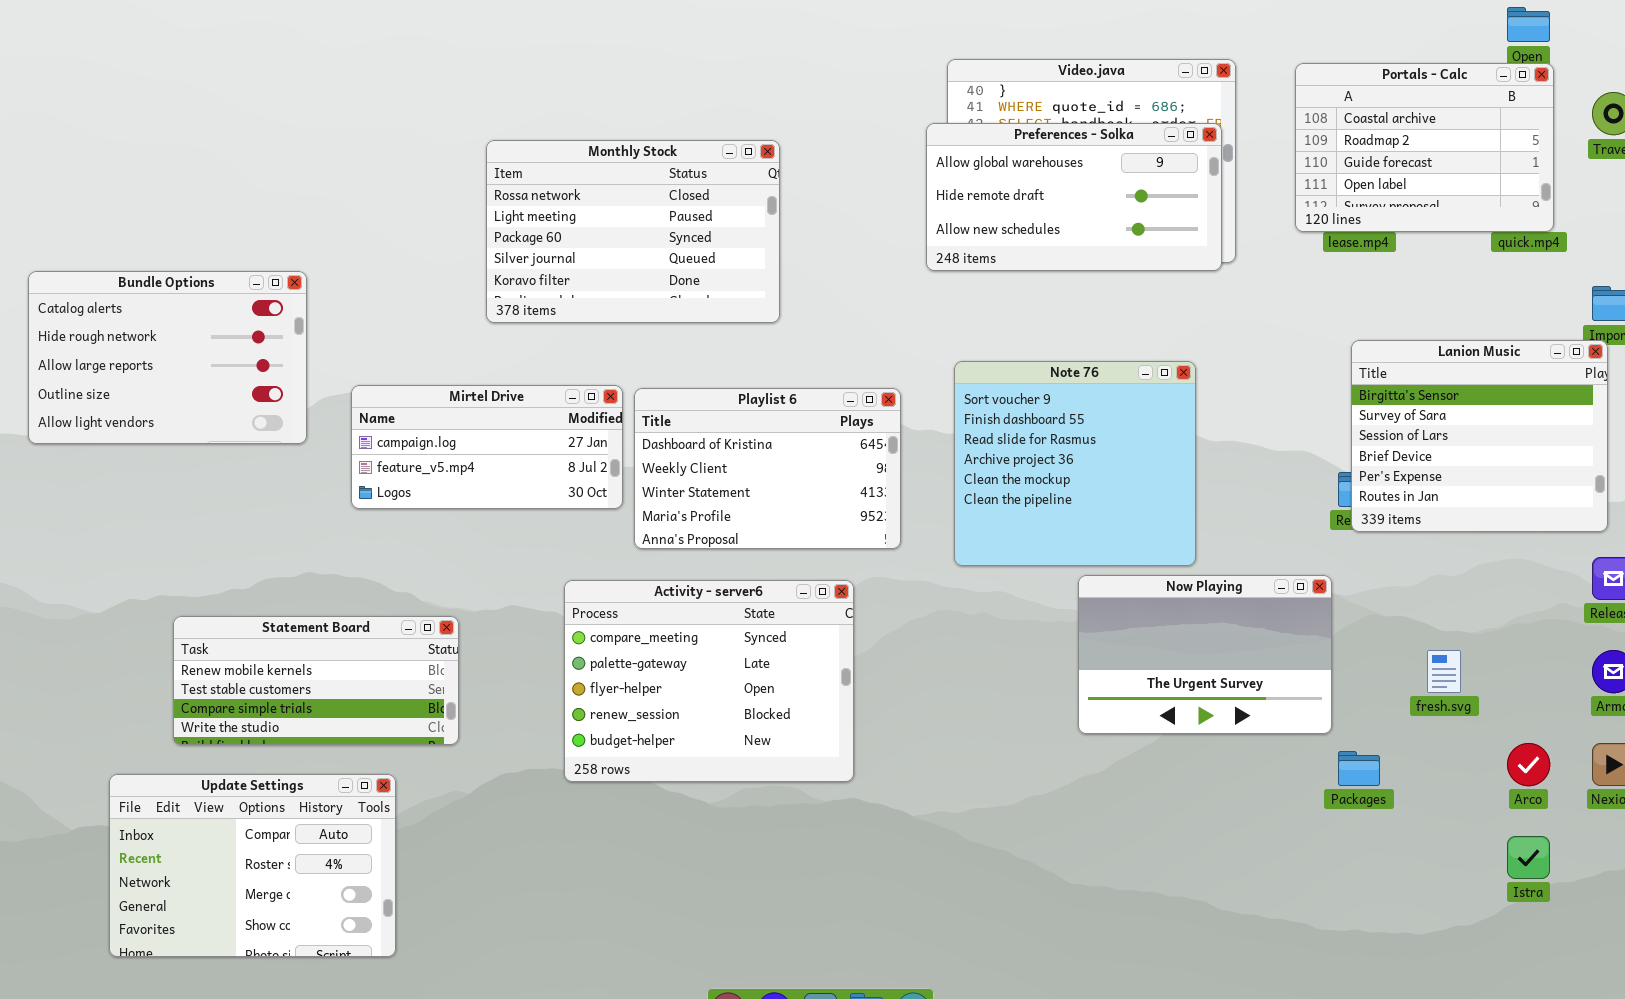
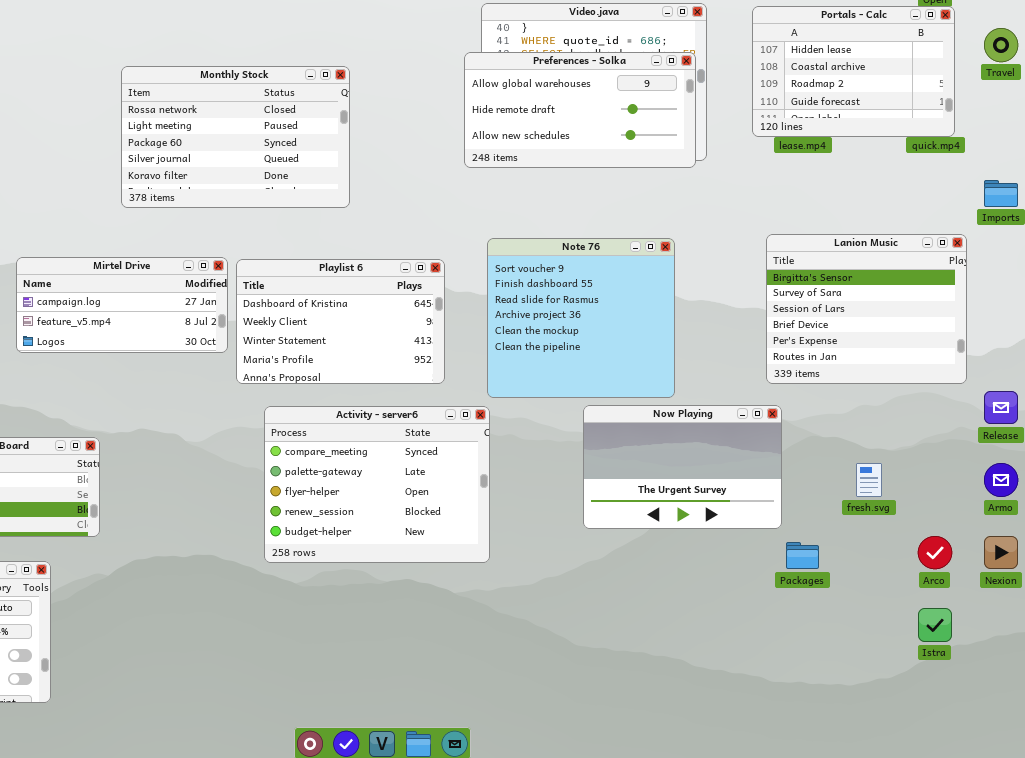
Portals - Calc: [1295,63,1554,232] -> [752,6,955,137], scrolled up 1 row
Lanion Music: [1351,340,1608,532] -> [766,234,967,384], moved
Activity - server6: [564,580,854,782] -> [264,406,490,563], moved

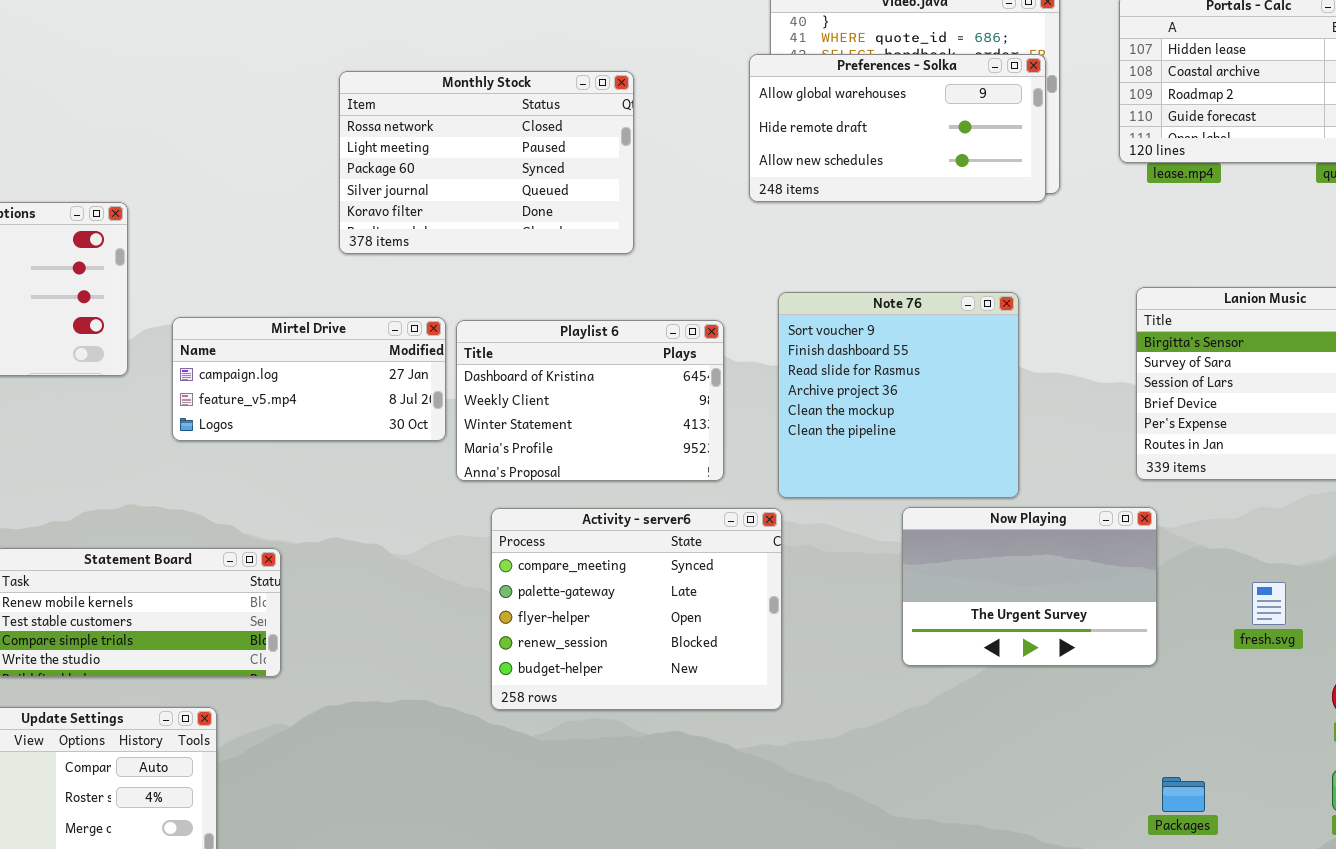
Monthly Stock: [121,66,350,208] -> [339,71,634,254], moved
Packages: [786,542,819,569] -> [1162,777,1205,812], moved

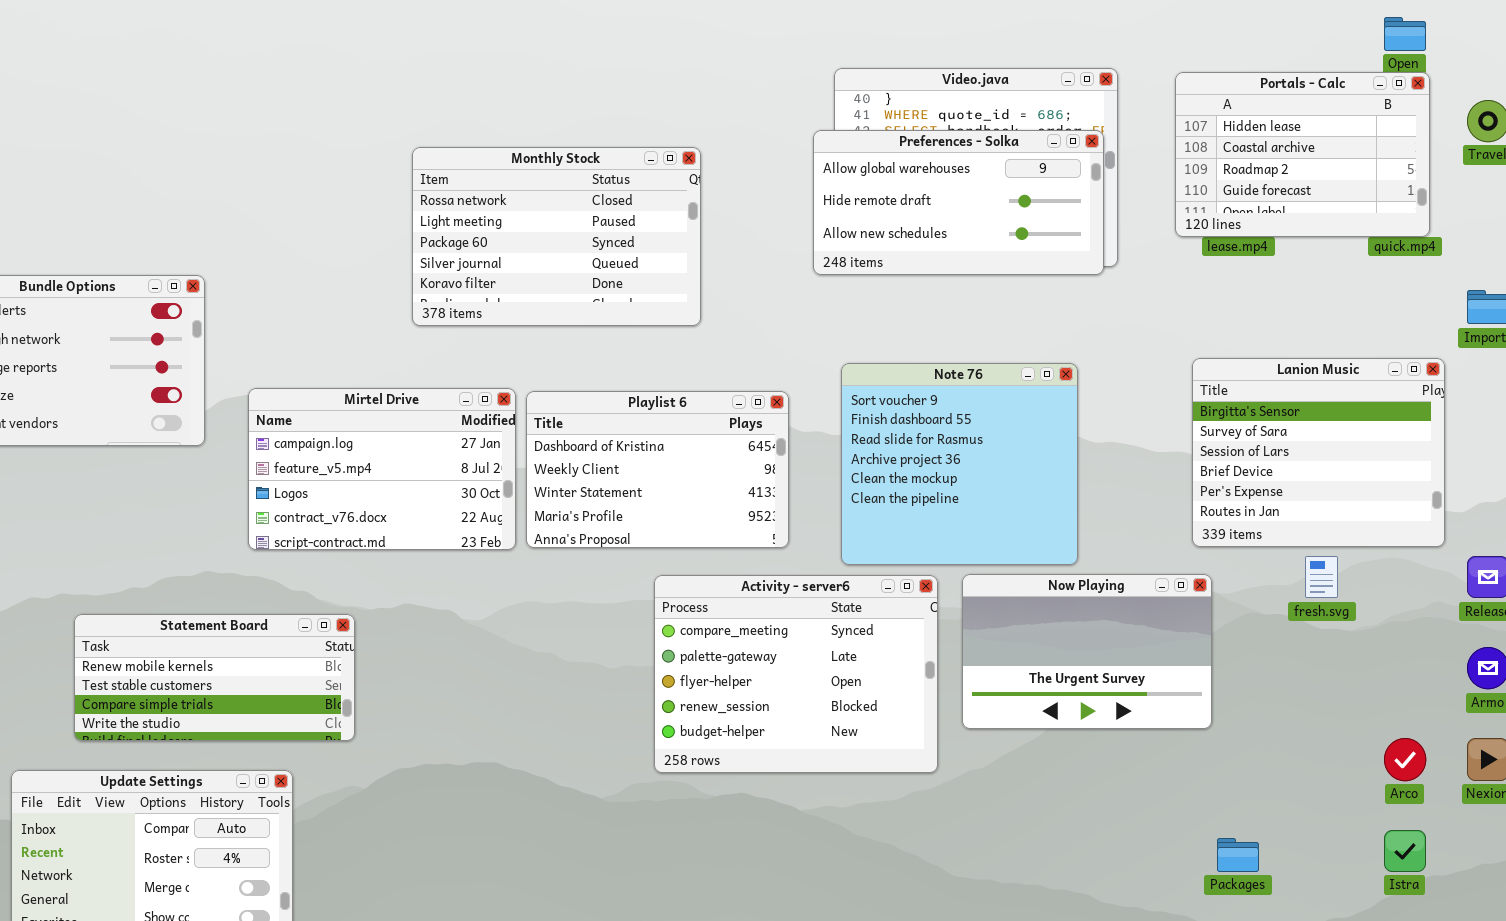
Mirtel Drive: [172,317,446,441] -> [248,388,516,550], resized
Activity - server6: [491,508,782,710] -> [654,575,938,773], moved
fresh.svg: [1252,582,1286,625] -> [1305,556,1338,598], moved

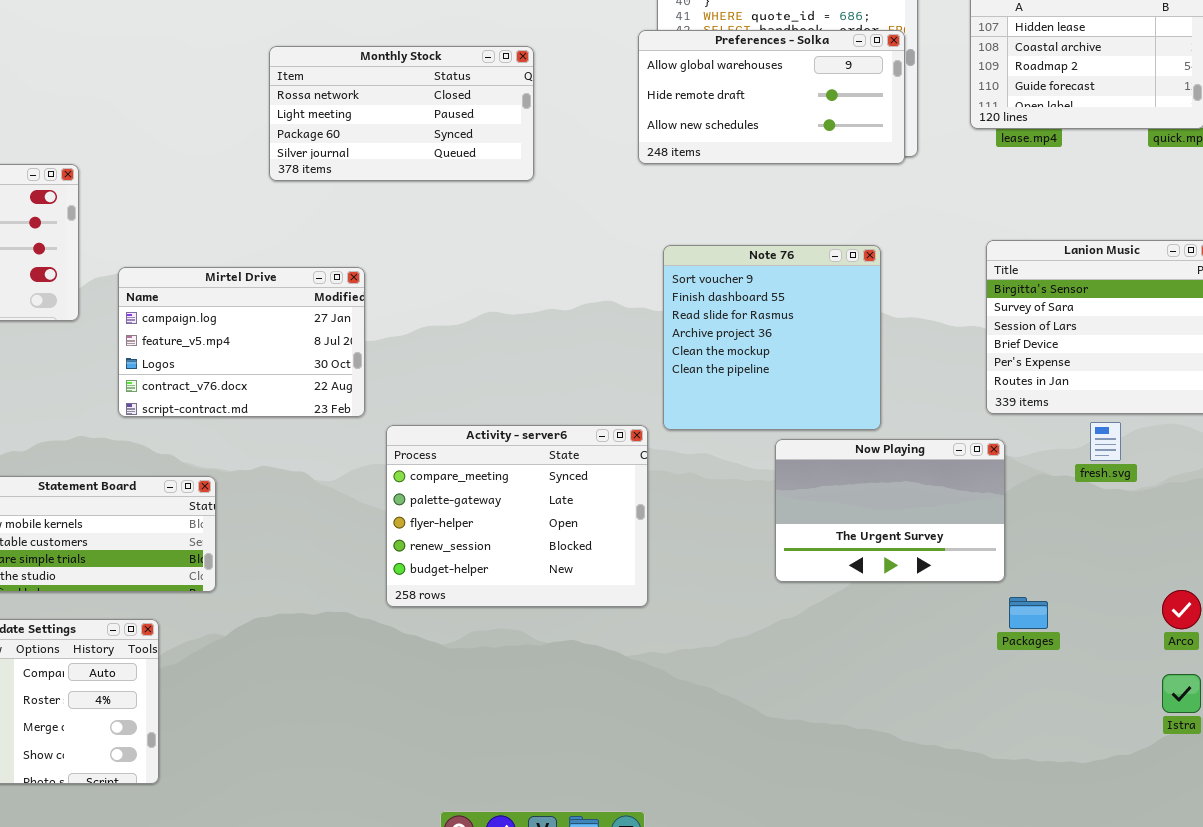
Monthly Stock: [412,147,701,326] -> [269,46,534,181], resized
Playlist 6: [526,391,789,548] -> none, closed
Activity - server6: [654,575,938,773] -> [386,425,648,607], moved
Packages: [1217,838,1259,872] -> [1009,597,1048,629], moved

